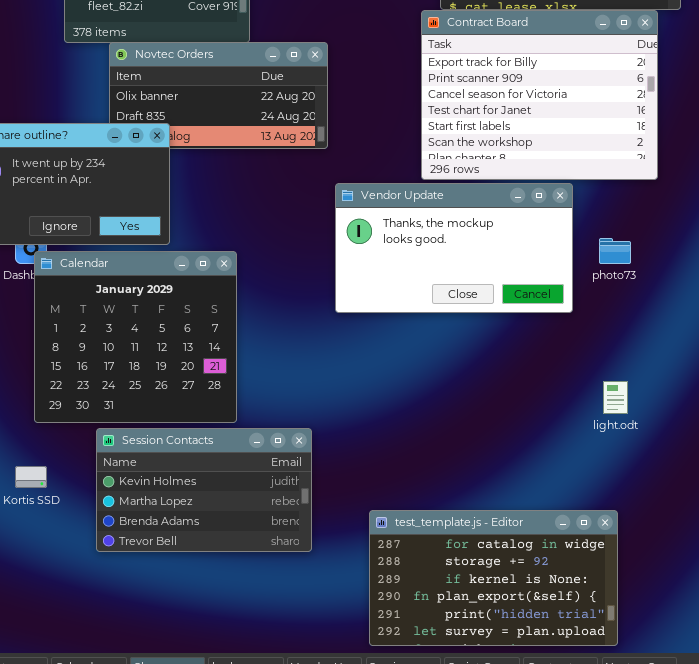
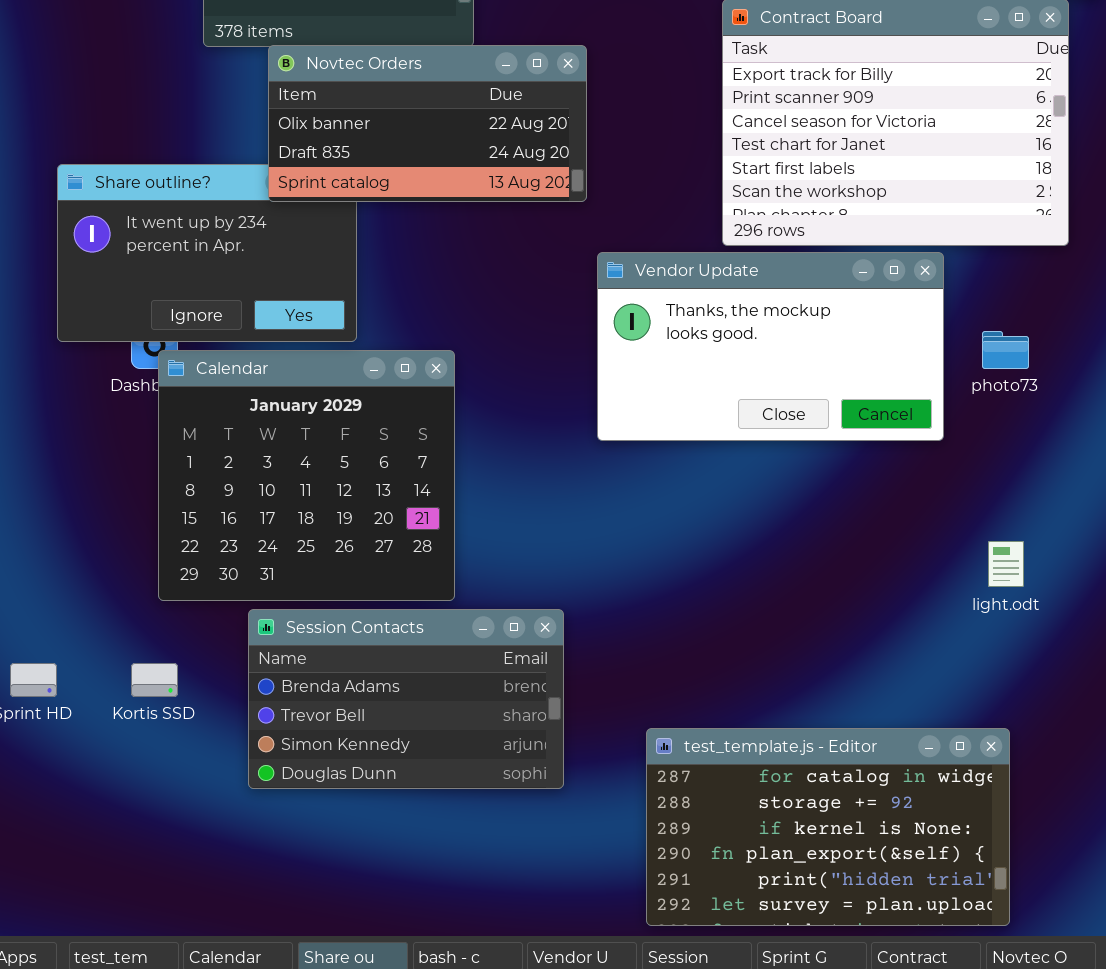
Novtec Orders: [109,42,328,149] -> [268,45,587,202], raised
Session Contacts: [96,428,312,552] -> [248,609,564,789], scrolled down 2 rows

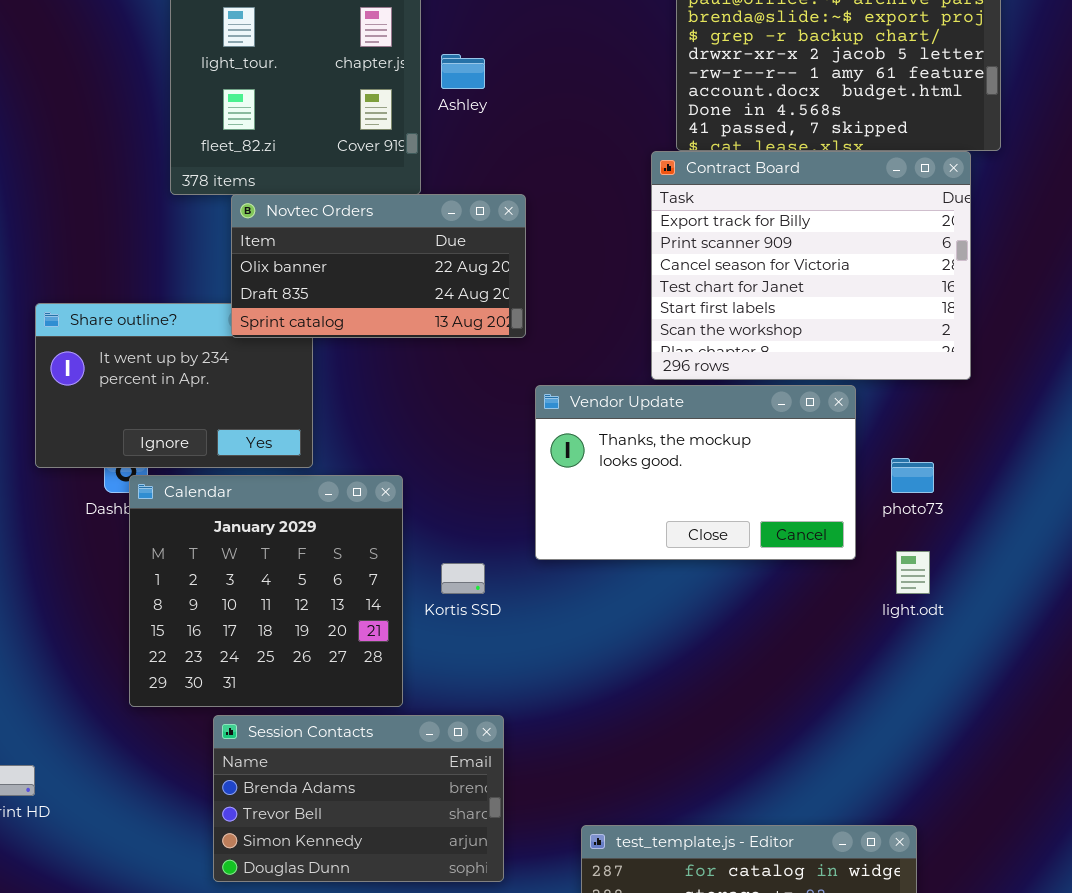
light.odt: [988,541,1024,587] -> [896,551,930,594], moved
Kortis SSD: [131,663,178,697] -> [441,563,485,594], moved

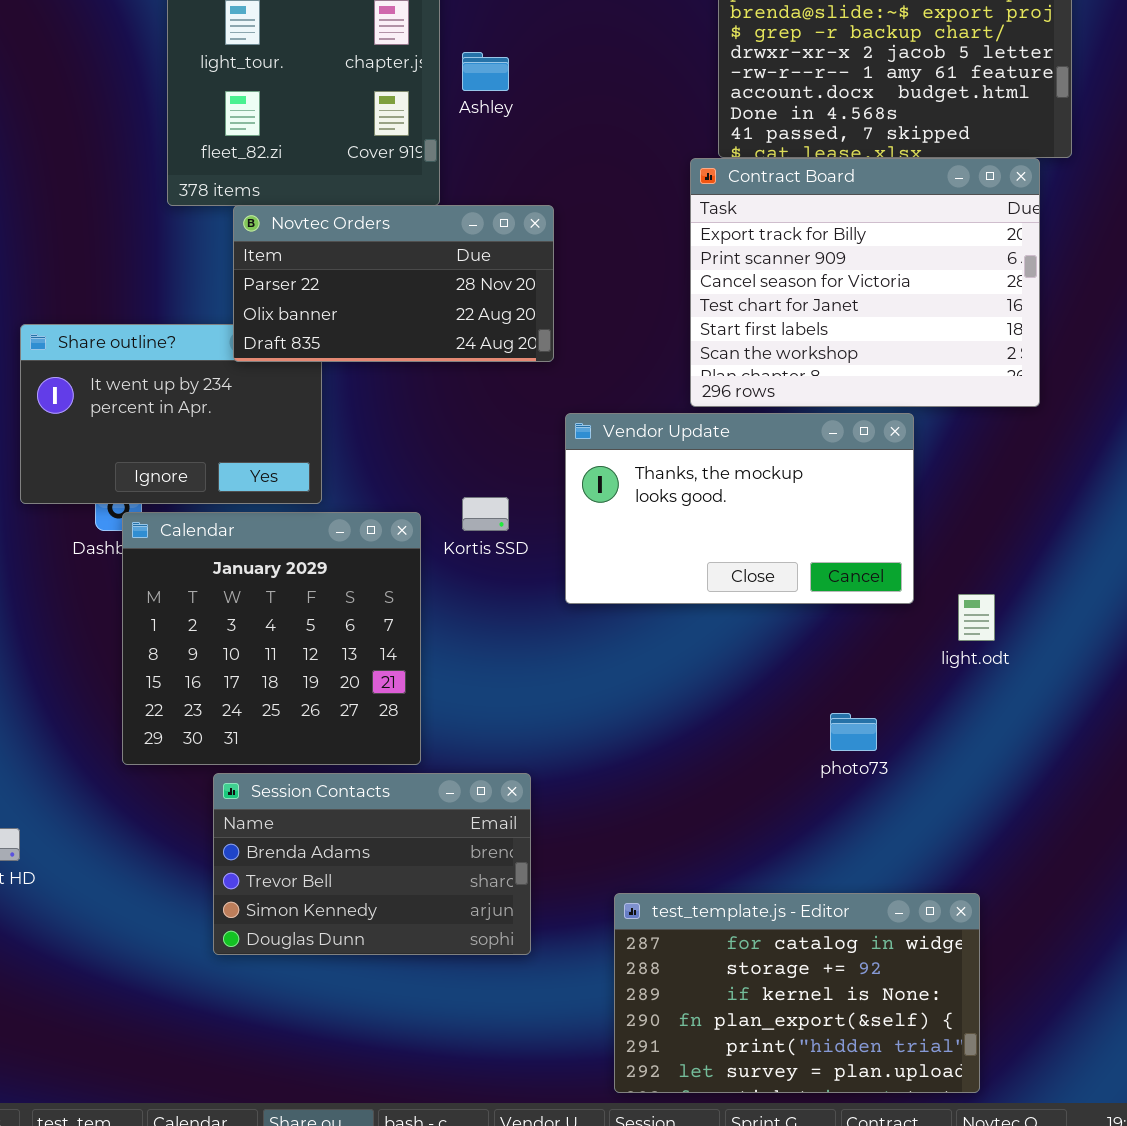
Novtec Orders: [231,194,526,338] -> [233,205,554,362], scrolled up 1 row
photo73: [891,458,934,493] -> [830,713,877,751], moved
Kortis SSD: [441,563,485,594] -> [462,497,509,531], moved

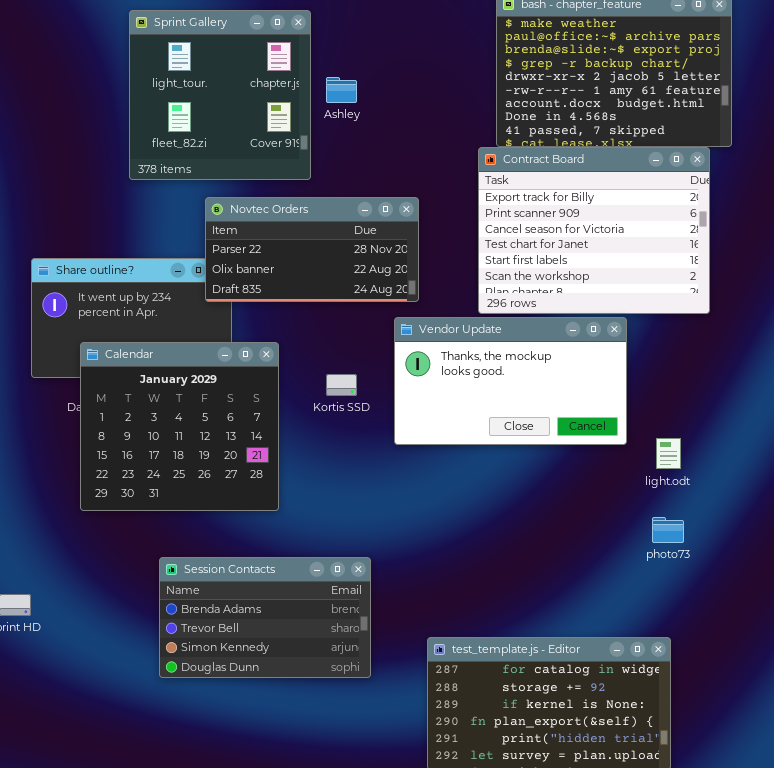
Novtec Orders: [233,205,554,362] -> [205,197,419,302], moved
Calendar: [122,512,421,765] -> [80,342,279,511], moved
photo73: [830,713,877,751] -> [652,517,684,543], moved

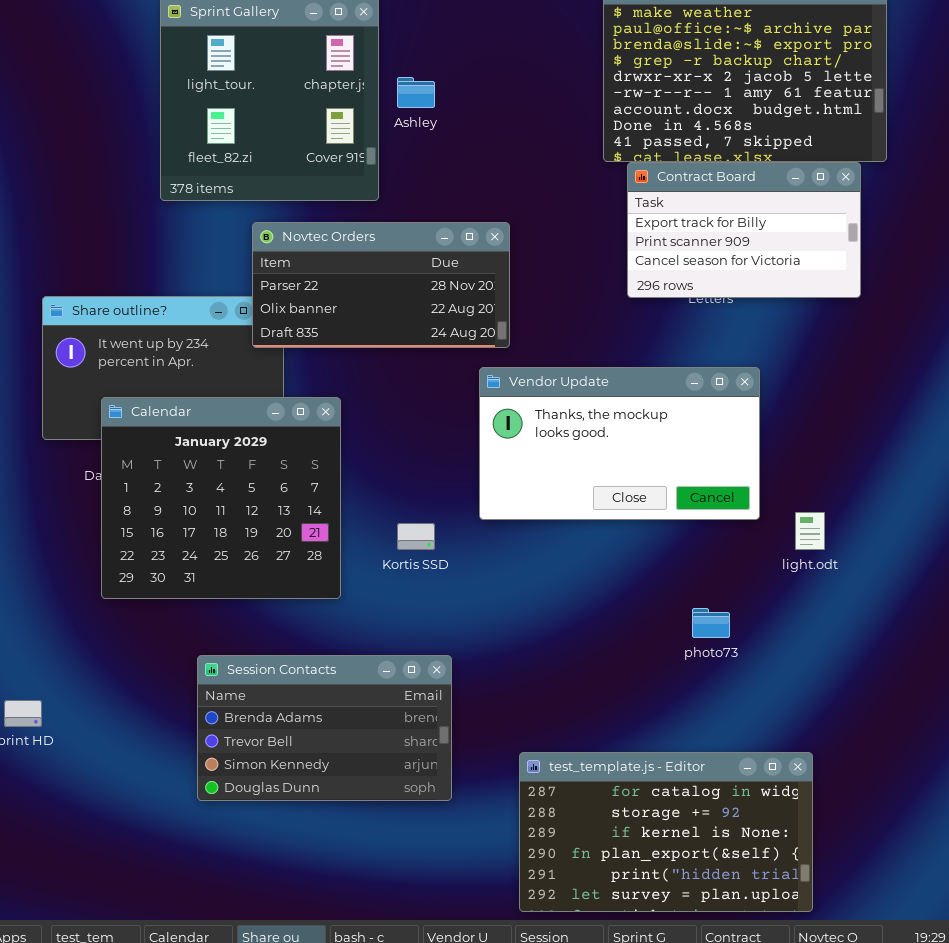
Contract Board: [478,147,710,314] -> [627,162,861,298], resized
Kortis SSD: [326,374,357,396] -> [397,523,435,550], moved
photo73: [652,517,684,543] -> [692,608,730,638], moved

